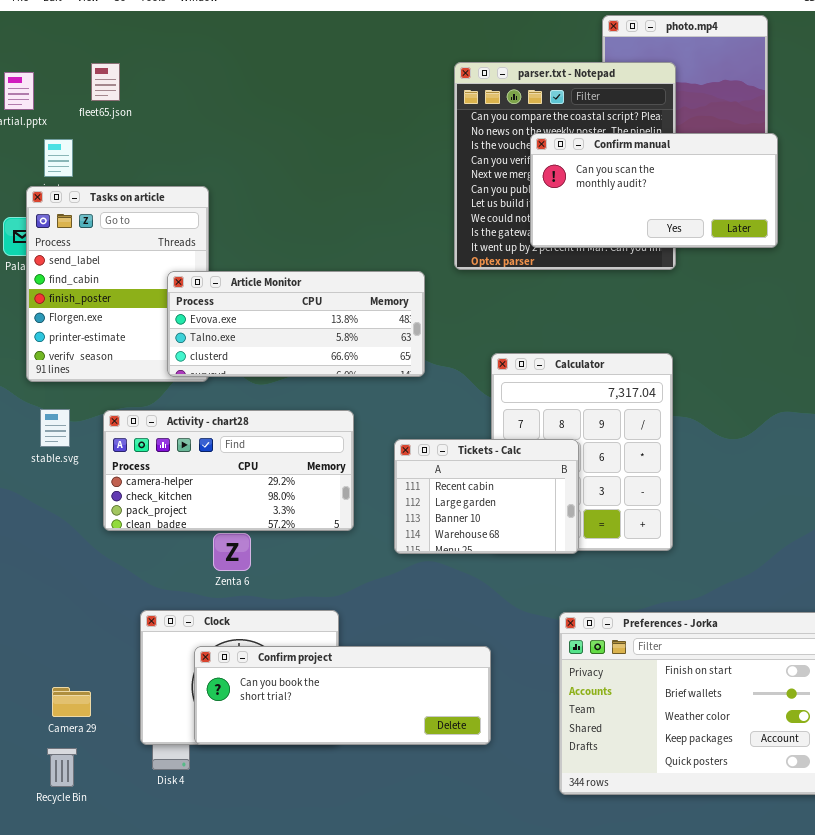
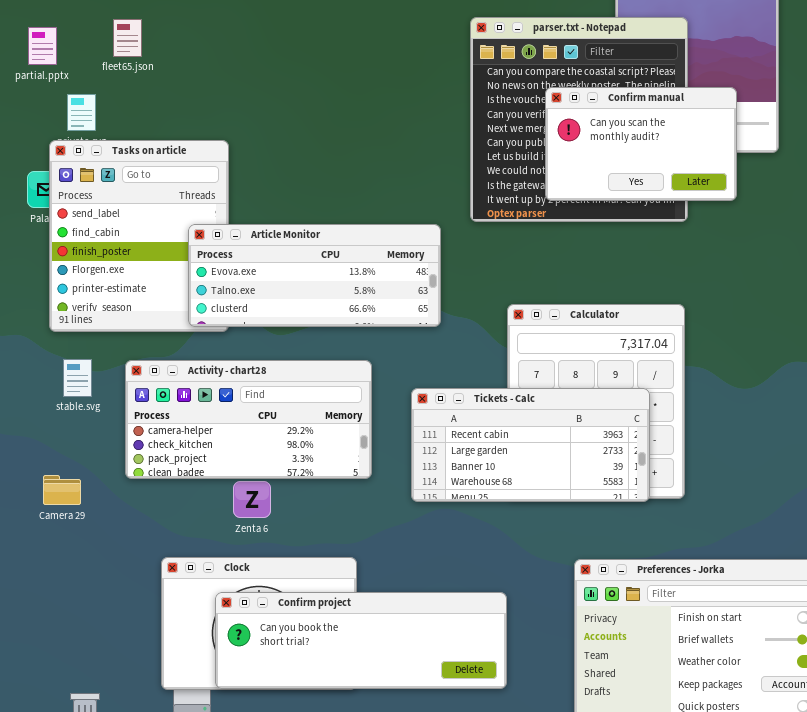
Confirm manual: [530,133,778,248] -> [545,87,737,201], resized
Tickets - Calc: [394,439,579,554] -> [411,388,650,502], resized
Camera 29: [52,687,91,717] -> [43,475,81,505], moved

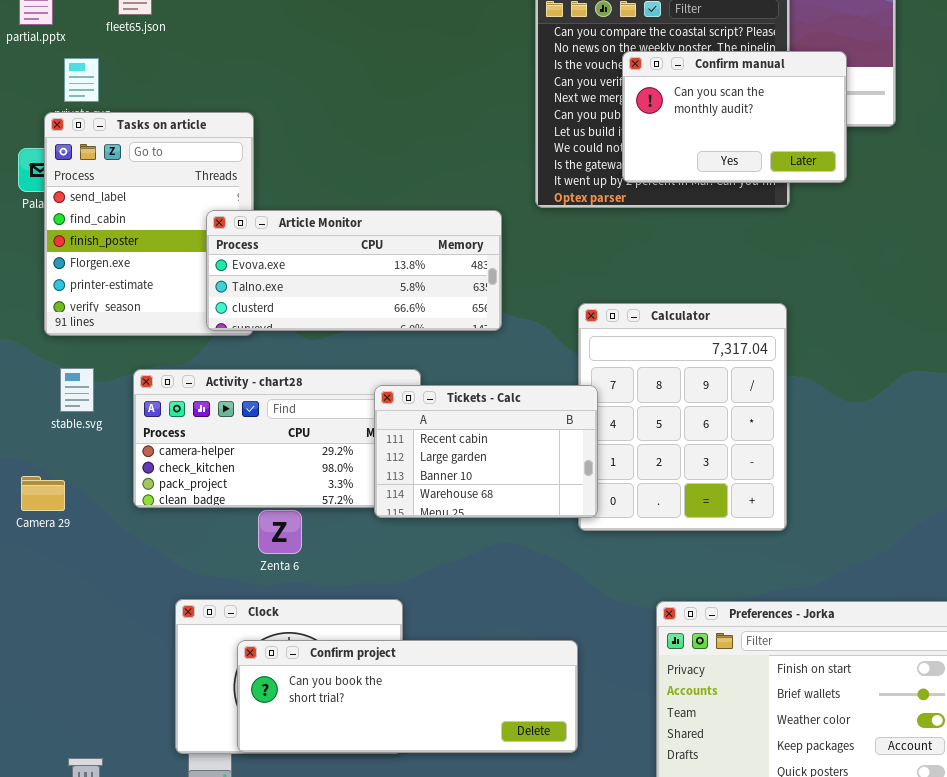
Tickets - Calc: [411,388,650,502] -> [374,385,598,518], moved, resized
Camera 29: [43,475,81,505] -> [21,476,65,511], moved

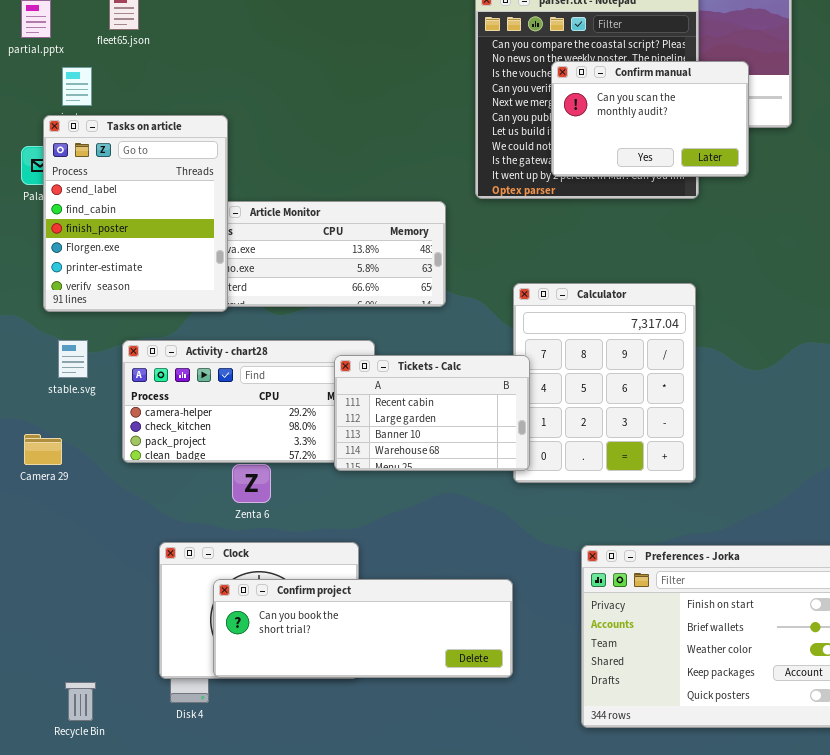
Tasks on article: [44,112,254,336] -> [43,115,228,312], raised

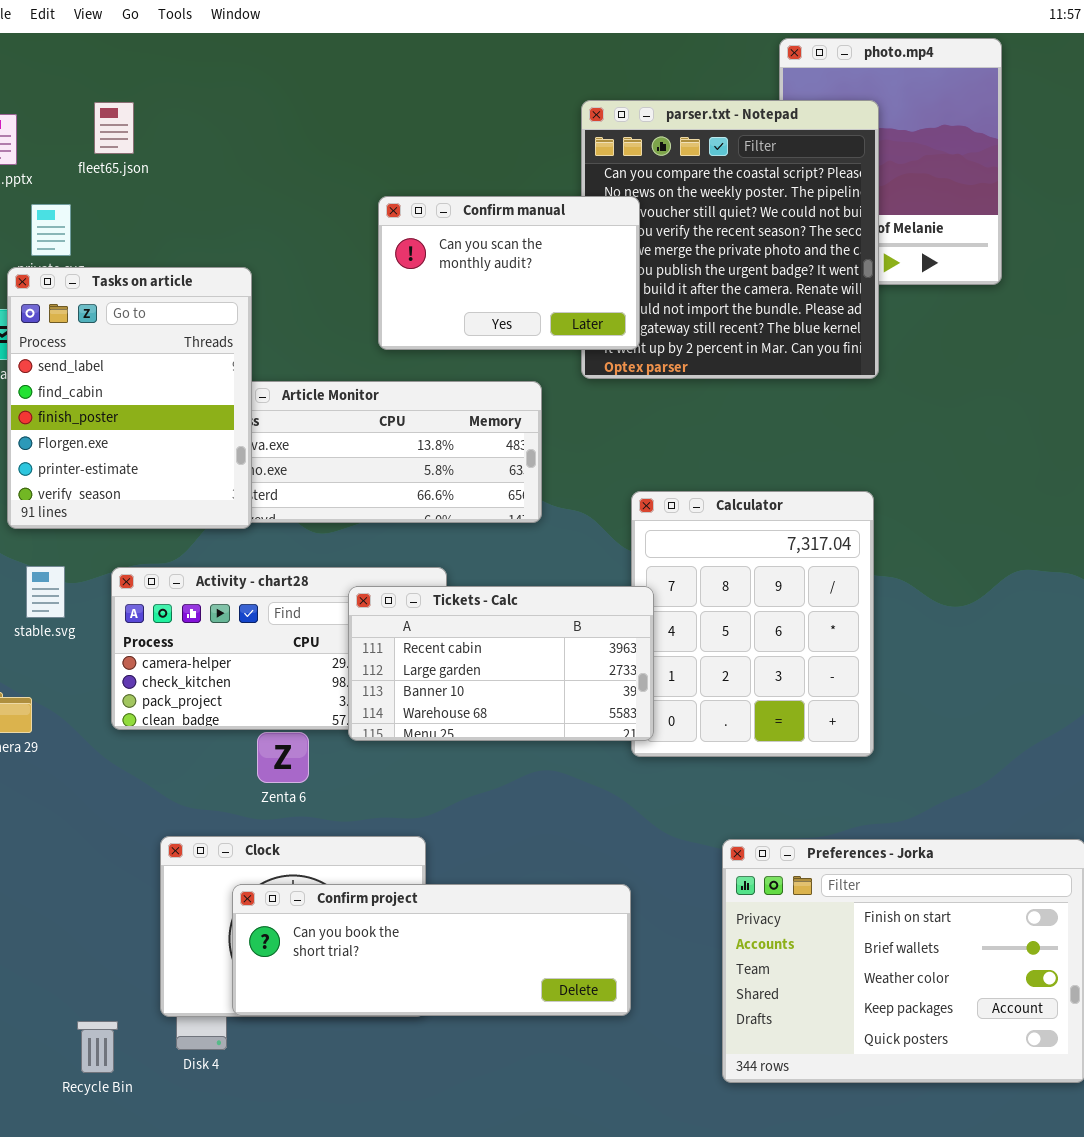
Confirm manual: [551,61,749,177] -> [378,196,640,350], moved
Tickets - Calc: [334,355,530,471] -> [348,586,654,741], resized
Recycle Bin: [65,682,96,721] -> [77,1021,118,1073], moved

